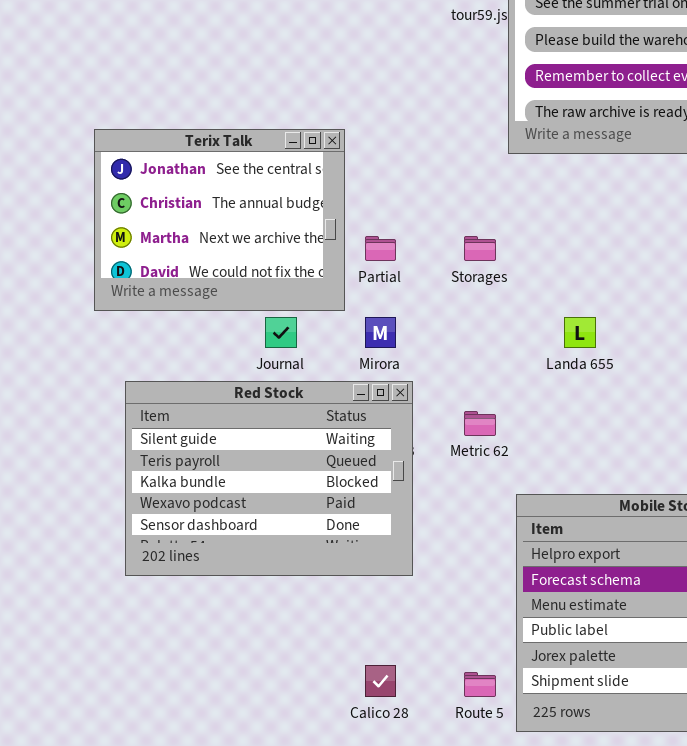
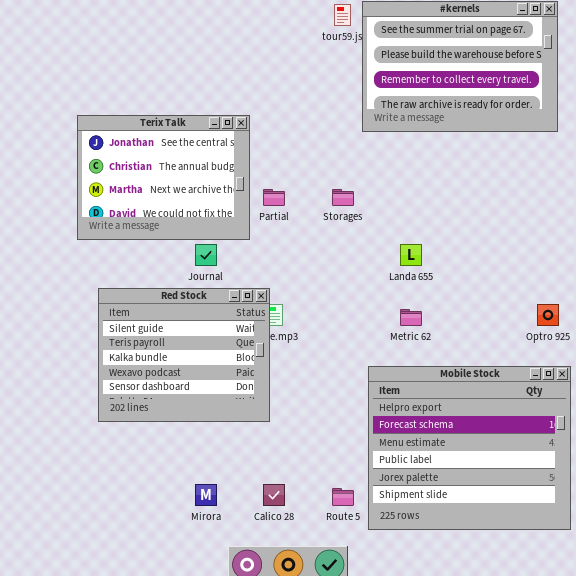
Mirora: [365,317,396,348] -> [195,484,217,506], moved
Red Stock: [125,381,413,576] -> [98,288,270,422], resized
Metric 62: [464,411,496,436] -> [400,309,422,326], moved

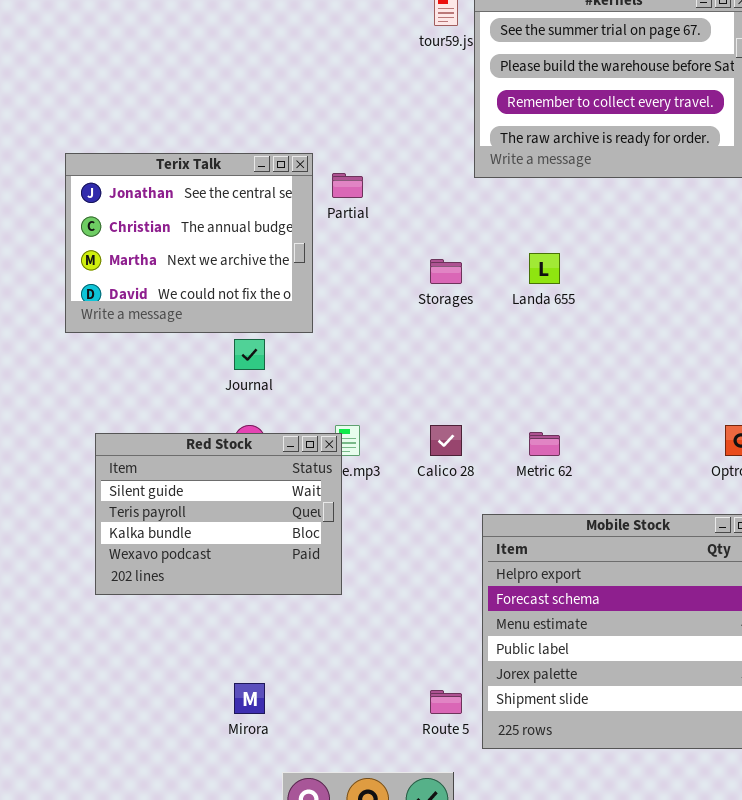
Partial: [263,189,285,206] -> [332,173,363,198], moved
Landa 655: [400,244,422,266] -> [529,253,560,284], moved
Red Stock: [98,288,270,422] -> [95,433,342,595], resized
Calico 28: [263,484,285,506] -> [430,425,462,456], moved

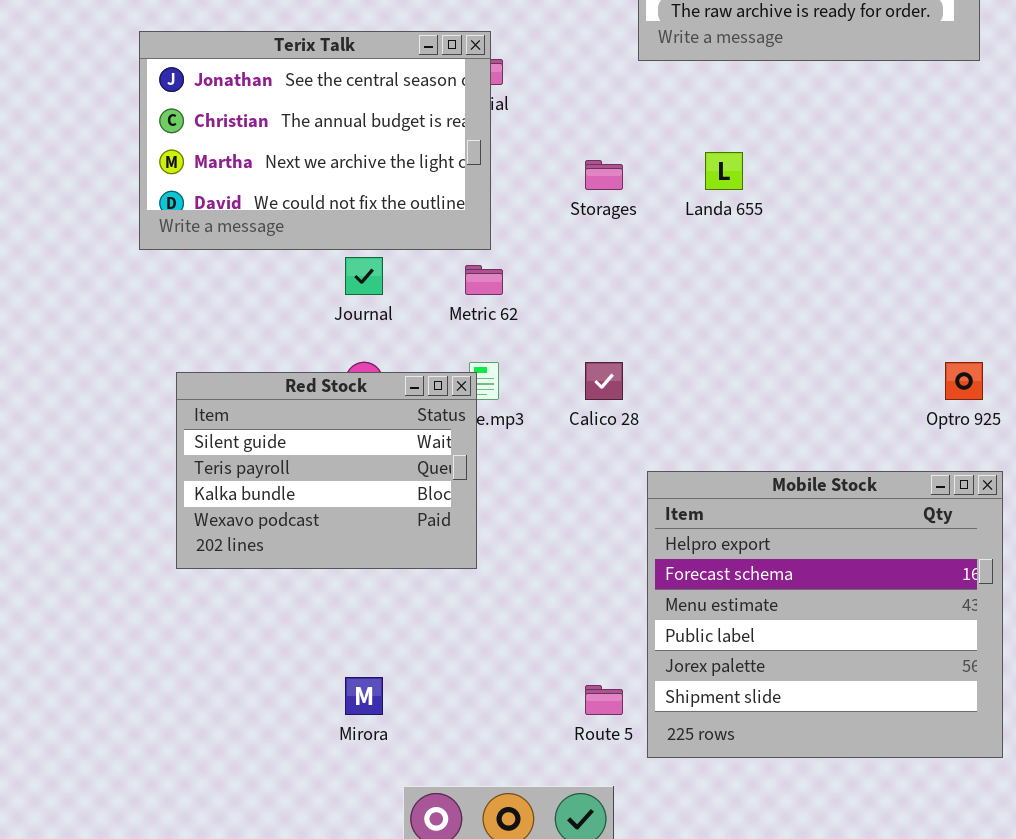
Terix Talk: [65,153,313,333] -> [139,31,491,250], resized
Metric 62: [529,432,560,456] -> [465,265,503,295], moved

